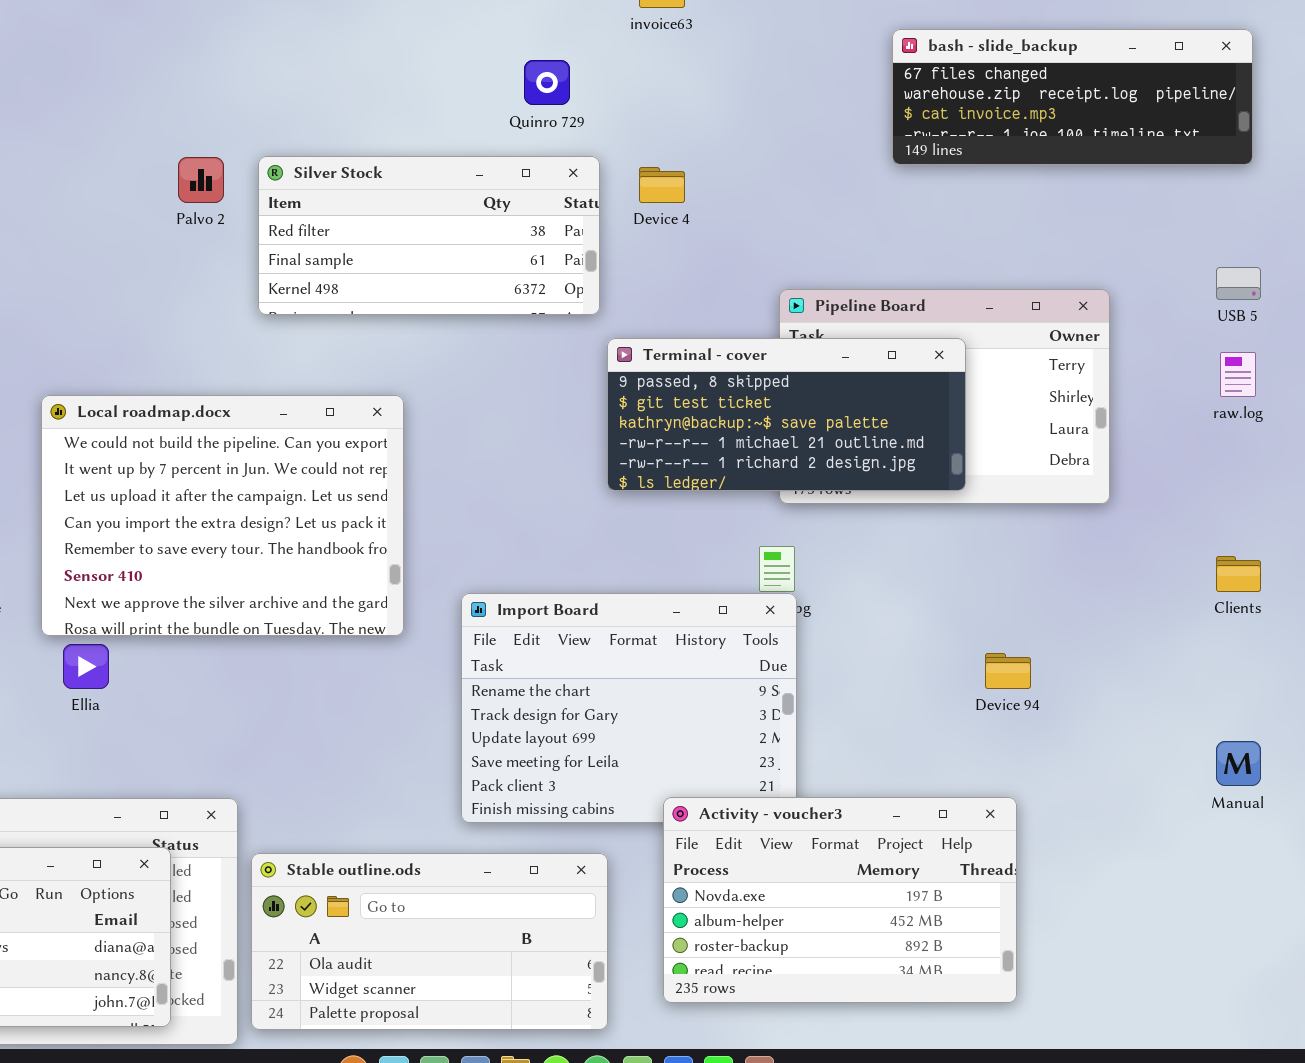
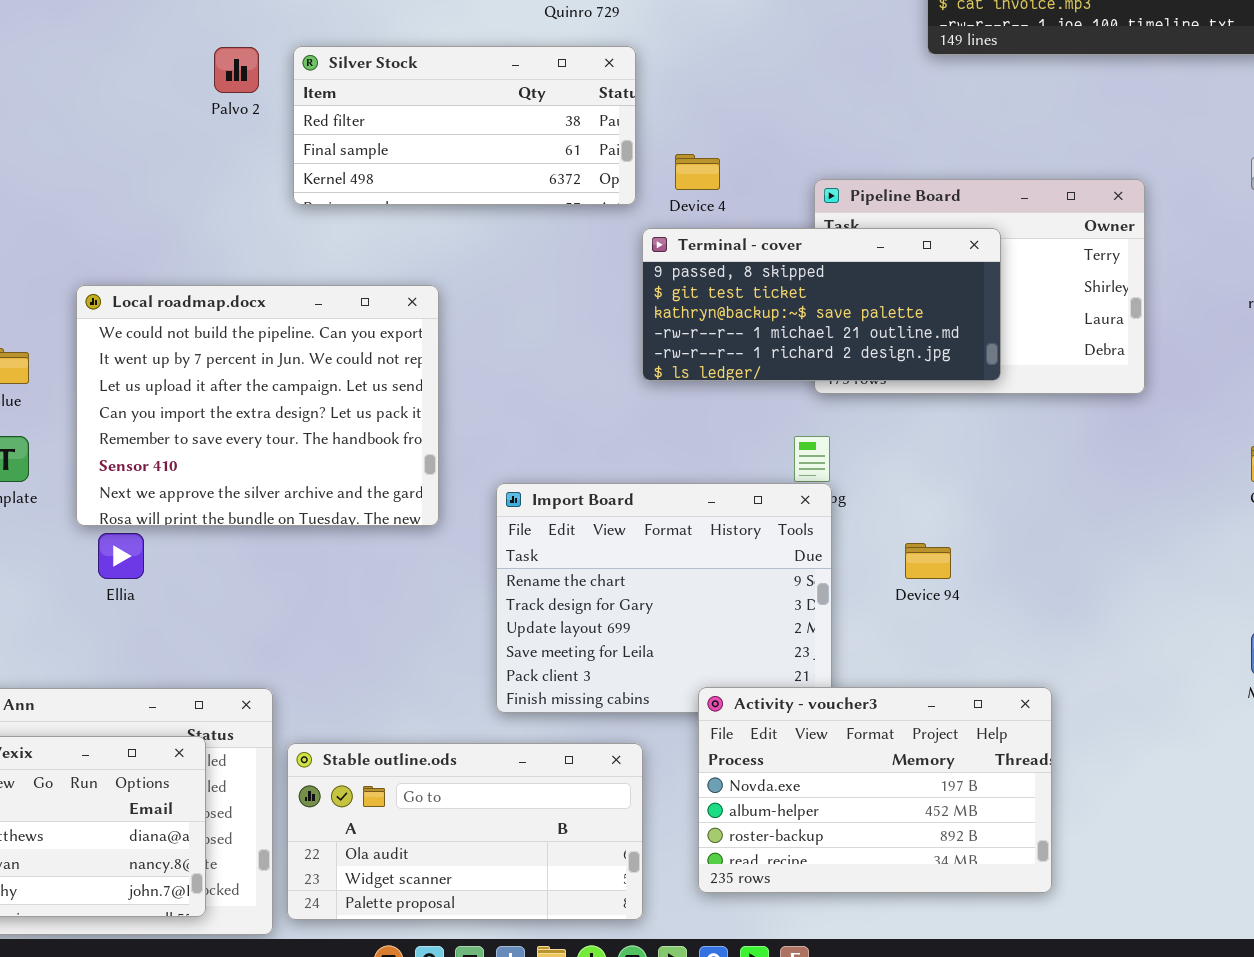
Device 4: [639,167,685,203] -> [675,154,720,190], moved
Device 94: [985,653,1031,689] -> [905,543,951,579], moved

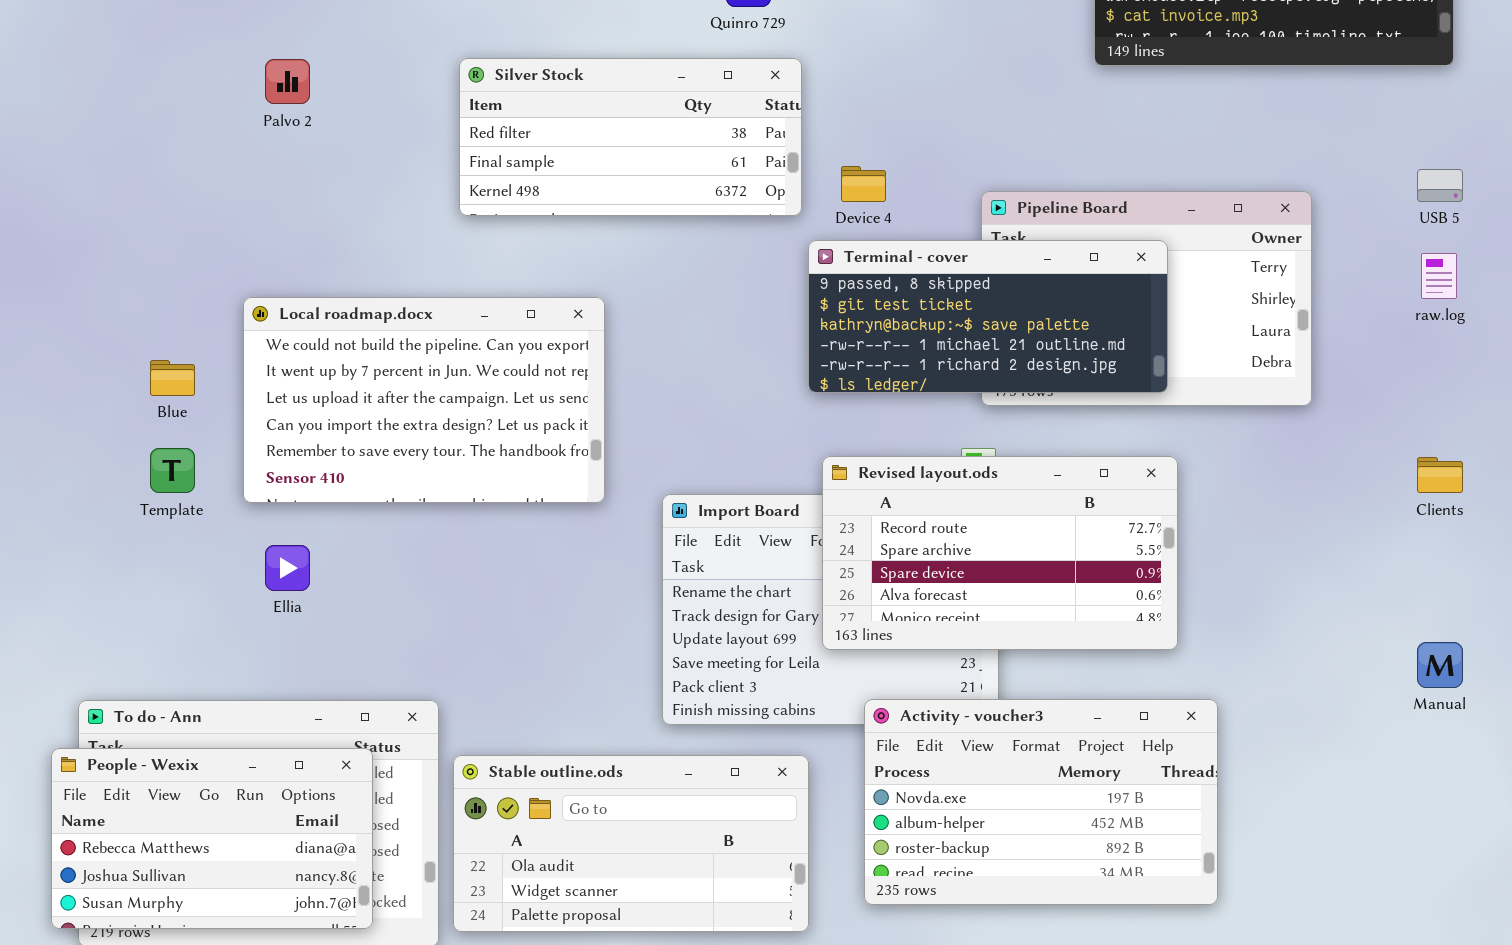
Palvo 2: [214,47,259,93] -> [265,59,310,104], moved
Local roadmap.docx: [76,285,439,526] -> [243,297,605,503], resized
Revised layout.ods: none -> [822,456,1178,650], opened

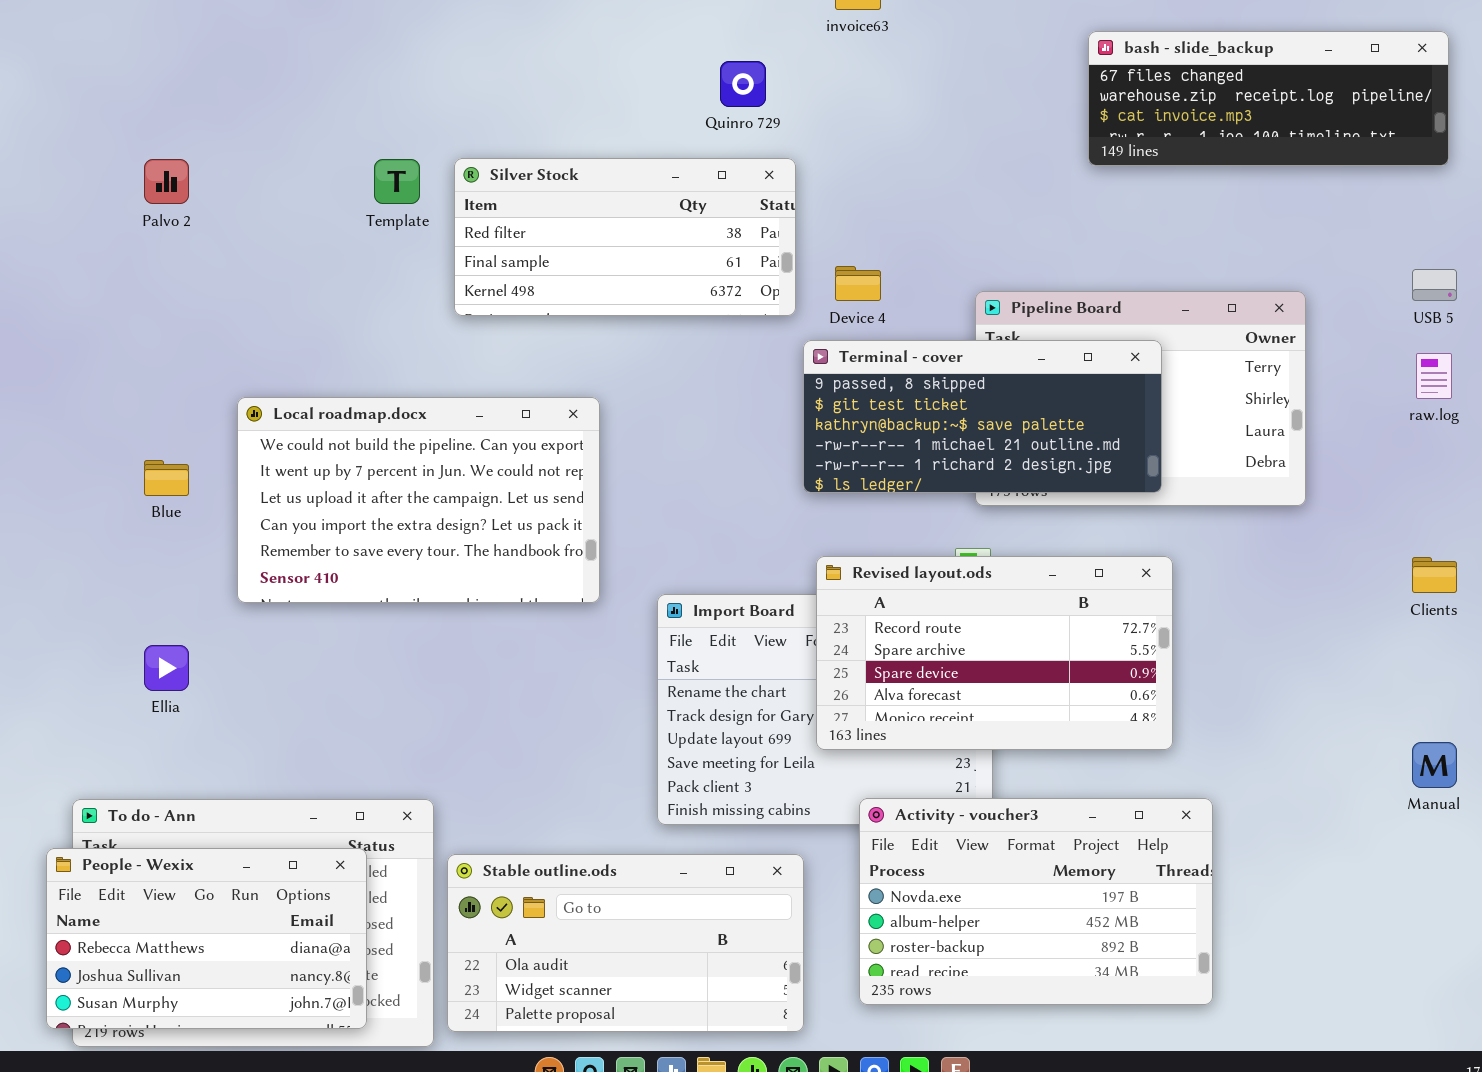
Palvo 2: [265,59,310,104] -> [144,159,189,204], moved
Template: [150,448,195,493] -> [374,159,420,204], moved
Ellia: [265,545,310,591] -> [144,645,189,691], moved

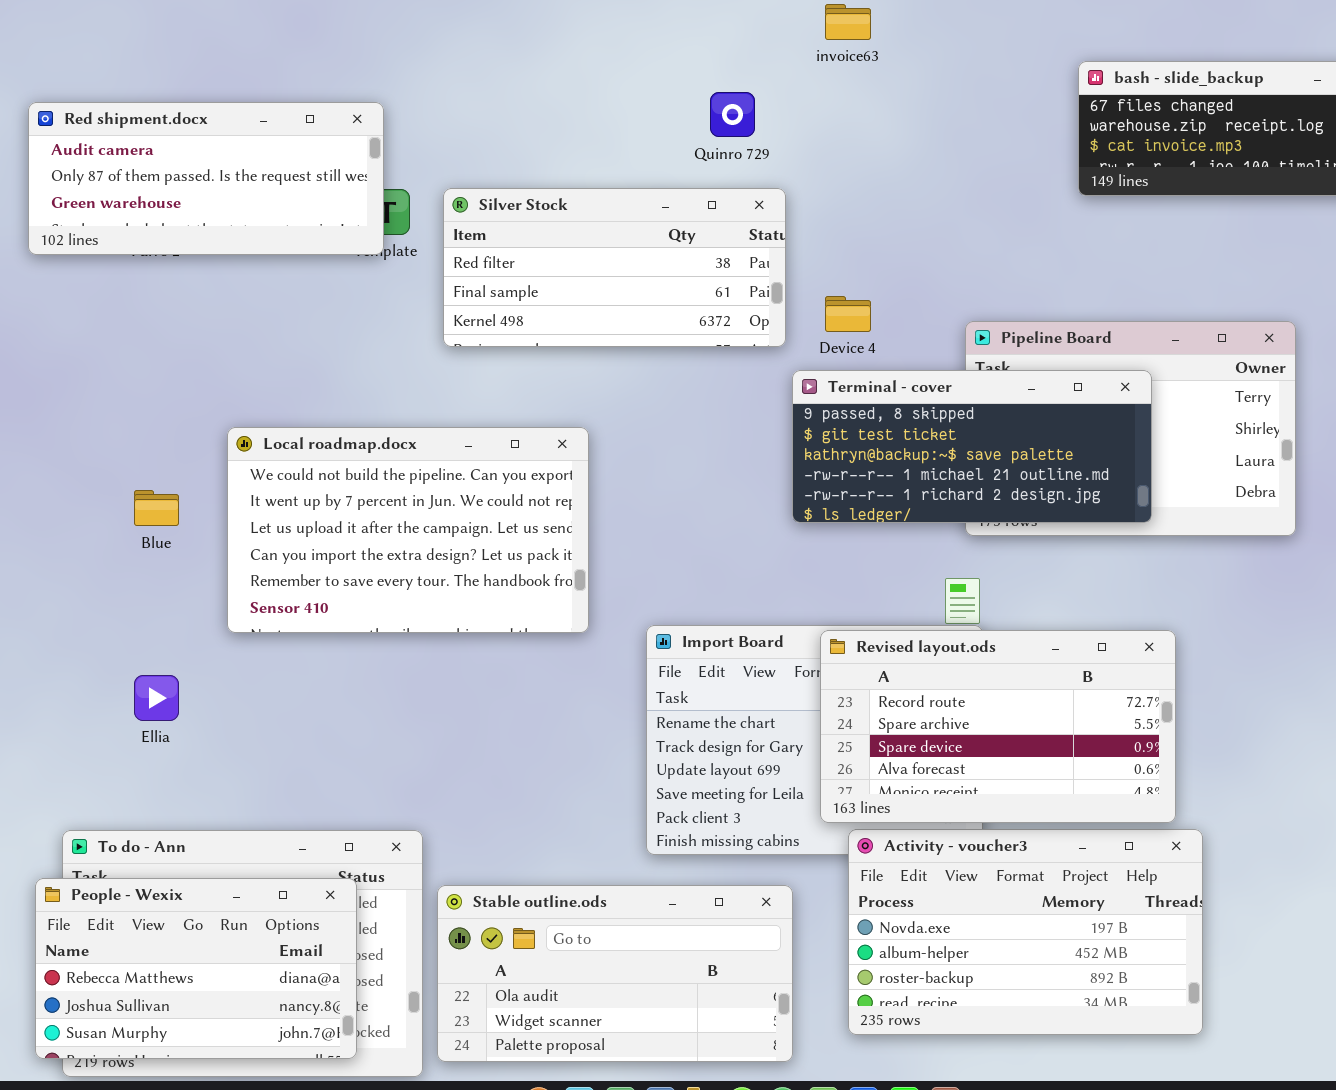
Red shipment.docx: none -> [28,102,384,255], opened
Revised layout.ods: [816,556,1173,750] -> [820,630,1176,823], moved

